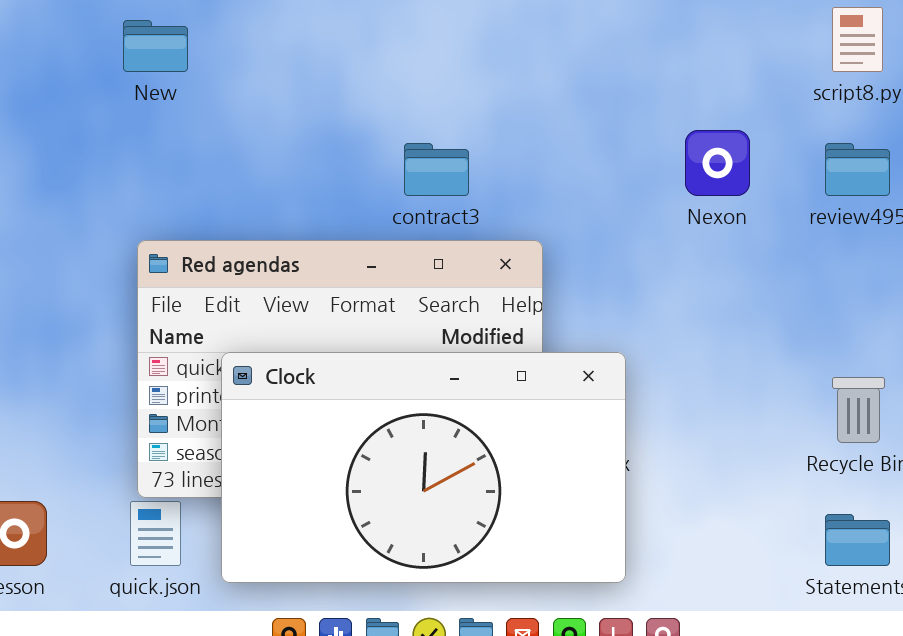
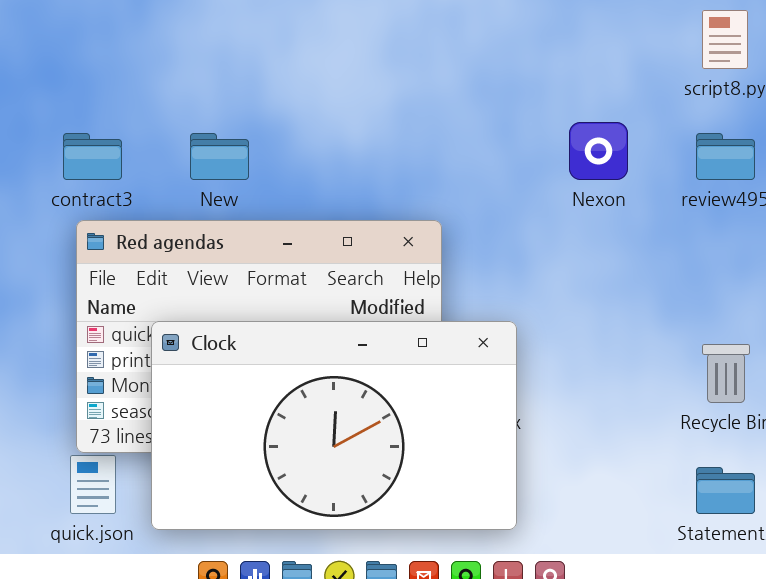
New: [123,20,188,72] -> [190,133,249,180], moved
contract3: [404,143,469,196] -> [63,133,122,180], moved

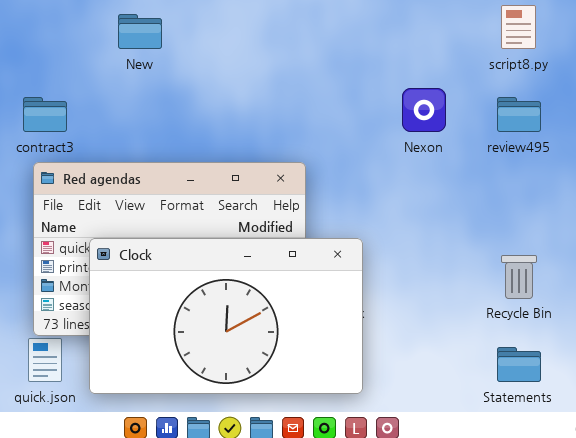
New: [190,133,249,180] -> [118,14,162,49], moved

